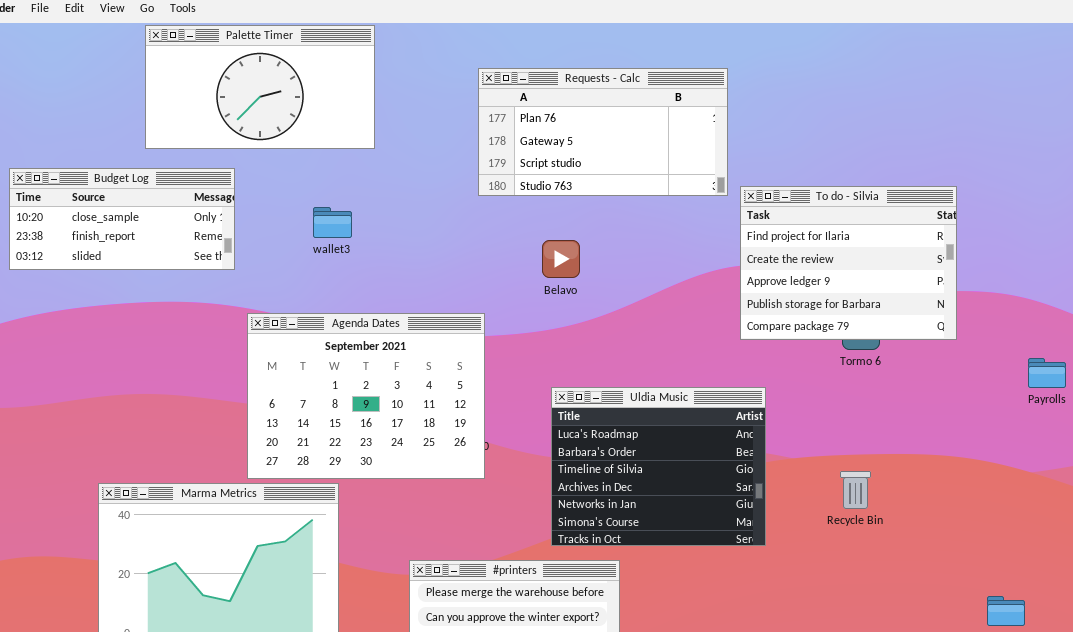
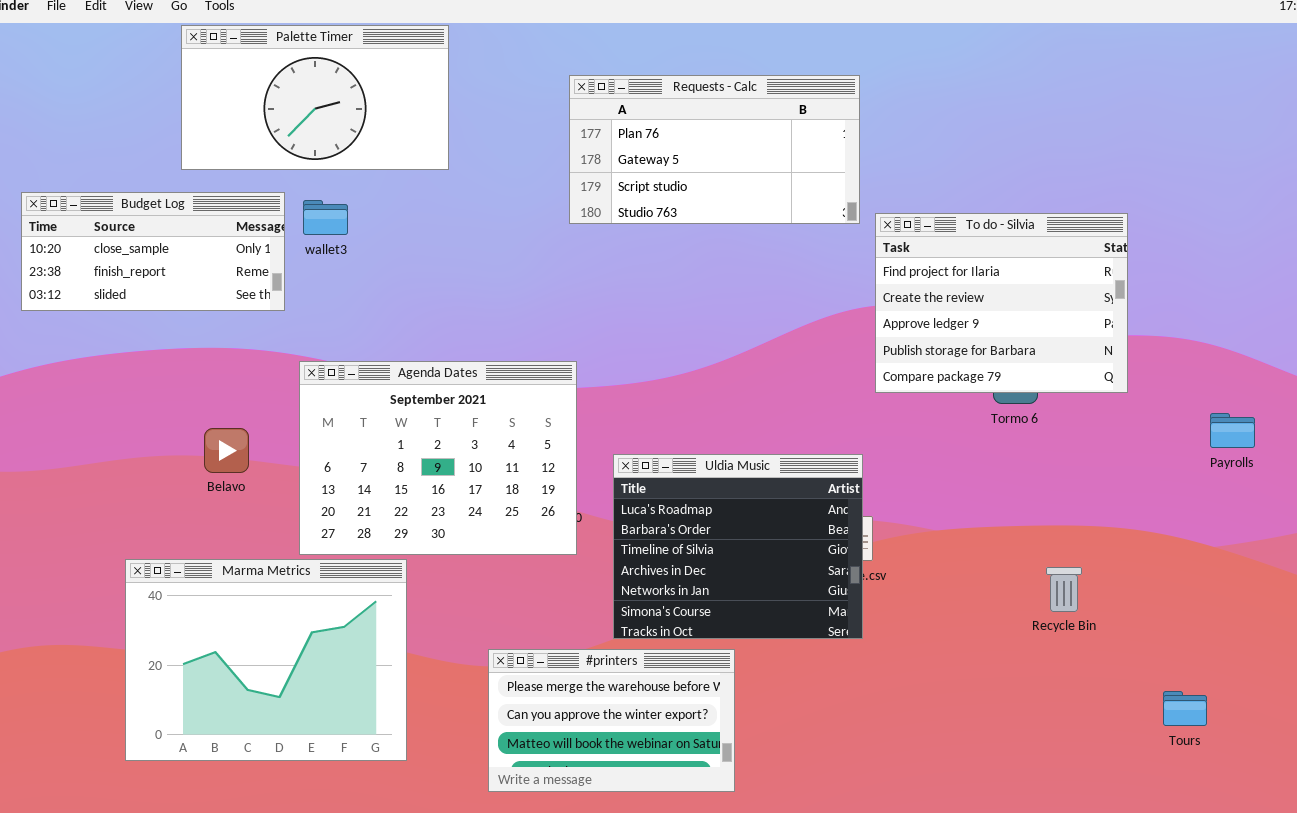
wallet3: [313,207,352,238] -> [303,200,348,235], moved
Belavo: [542,240,580,278] -> [204,428,249,473], moved
Uldia Music: [551,387,766,546] -> [613,454,863,639], moved
Recycle Bin: [840,471,871,509] -> [1046,567,1082,612], moved

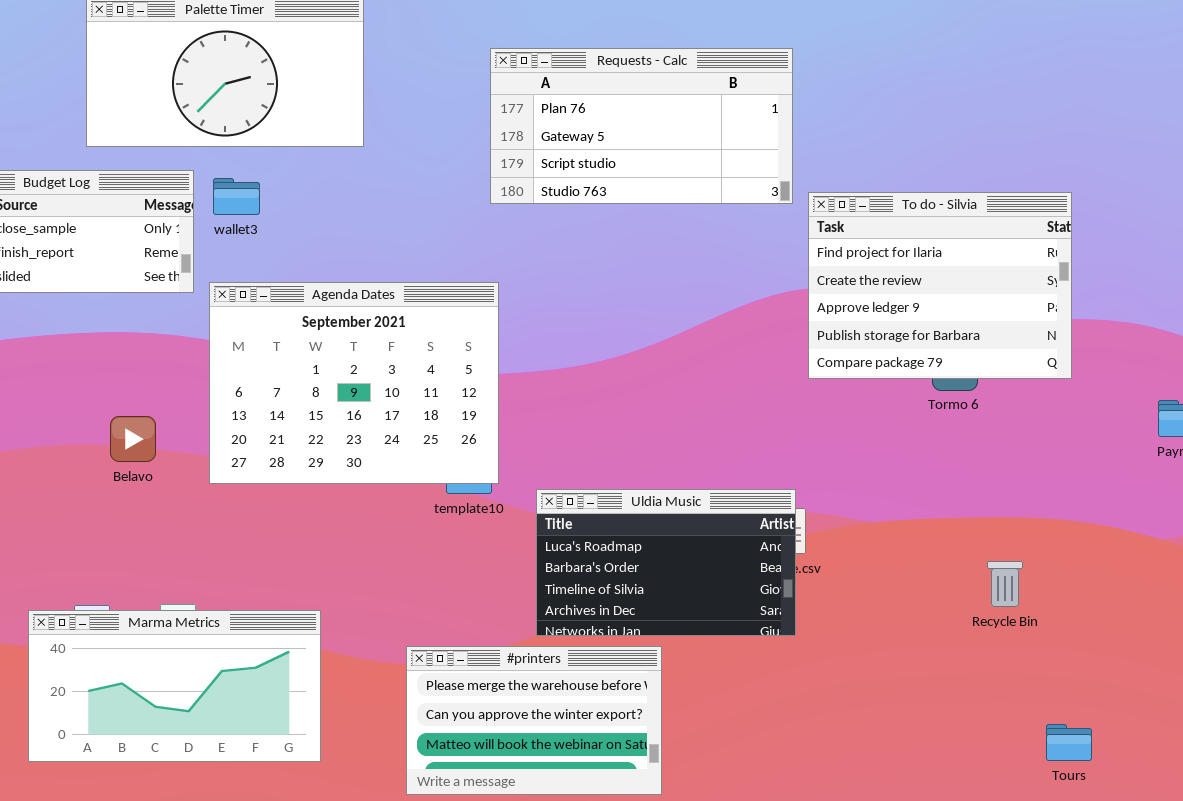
Agenda Dates: [299,361,577,555] -> [209,282,499,484], moved
Uldia Music: [613,454,863,639] -> [536,489,796,636], resized
Marma Metrics: [125,559,407,761] -> [28,610,321,762], resized
Tours: [1163,691,1207,726] -> [1046,724,1092,761], moved

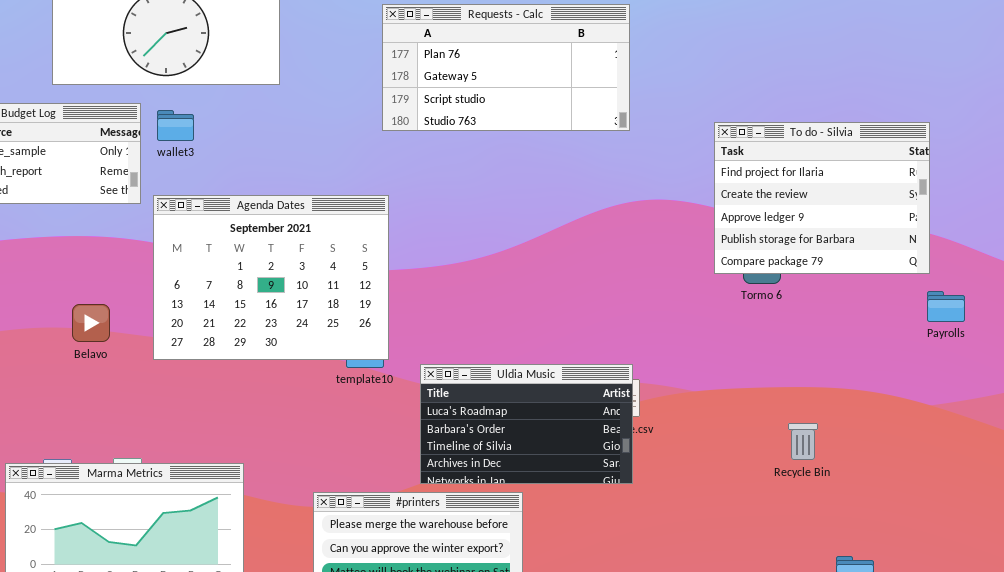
To do - Silvia: [808,192,1072,379] -> [714,122,930,274], moved

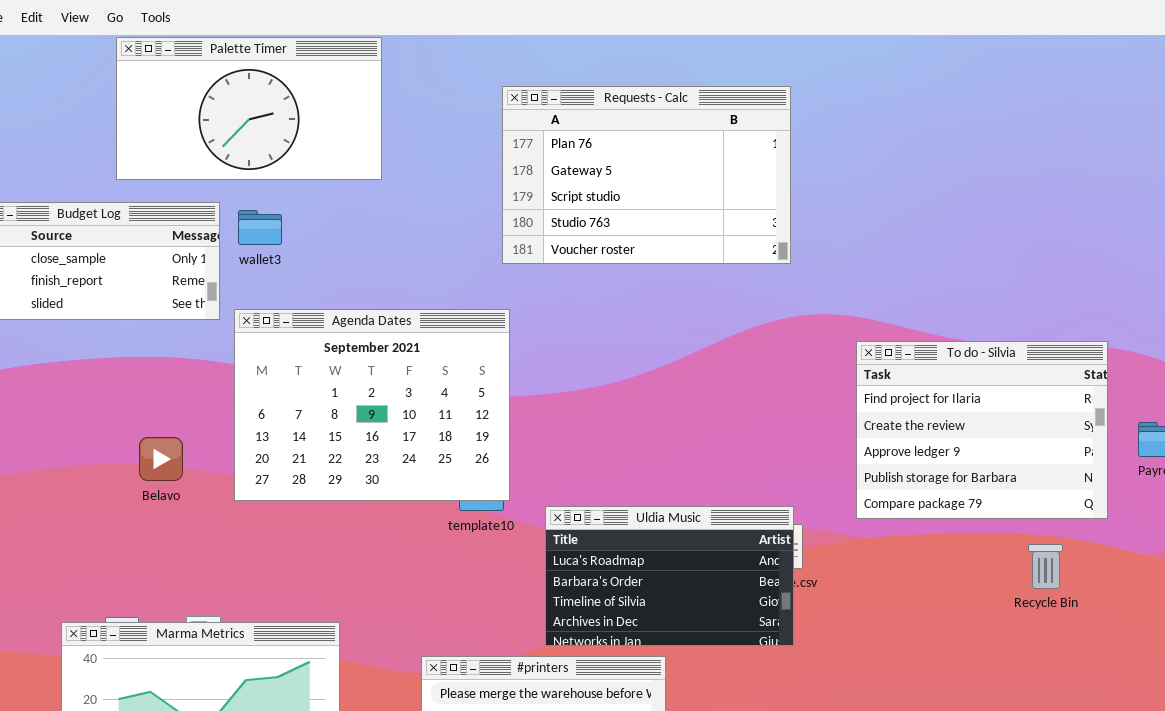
Requests - Calc: [382,4,630,131] -> [502,86,791,264], resized
To do - Silvia: [714,122,930,274] -> [856,341,1108,519], moved
Recycle Bin: [788,423,818,460] -> [1028,544,1063,589], moved

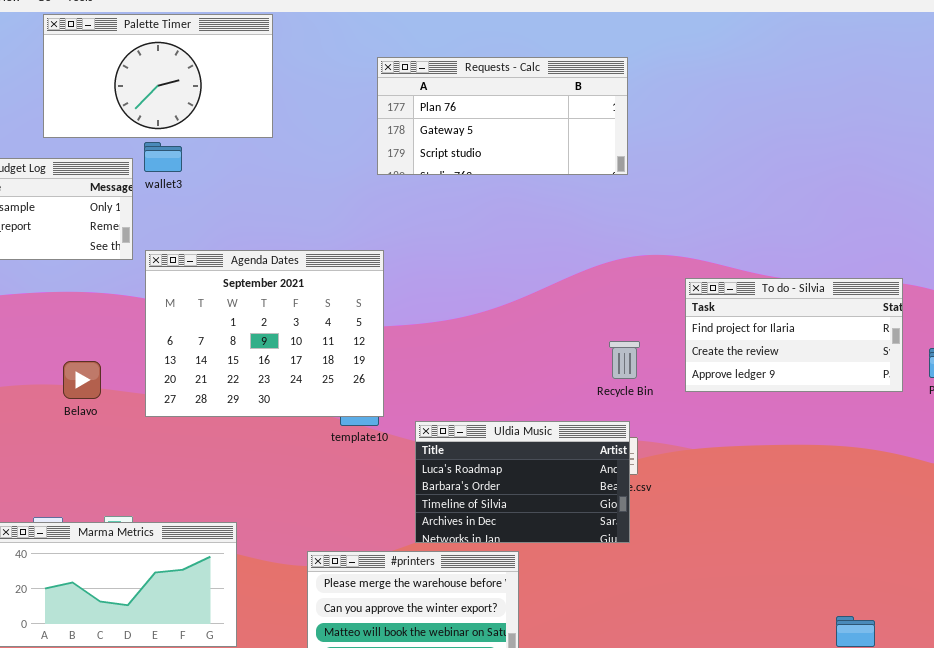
Requests - Calc: [502,86,791,264] -> [377,57,628,175], resized
wallet3: [238,210,282,245] -> [144,142,182,172], moved
To do - Silvia: [856,341,1108,519] -> [685,278,903,392], resized
Recycle Bin: [1028,544,1063,589] -> [609,341,640,379], moved

